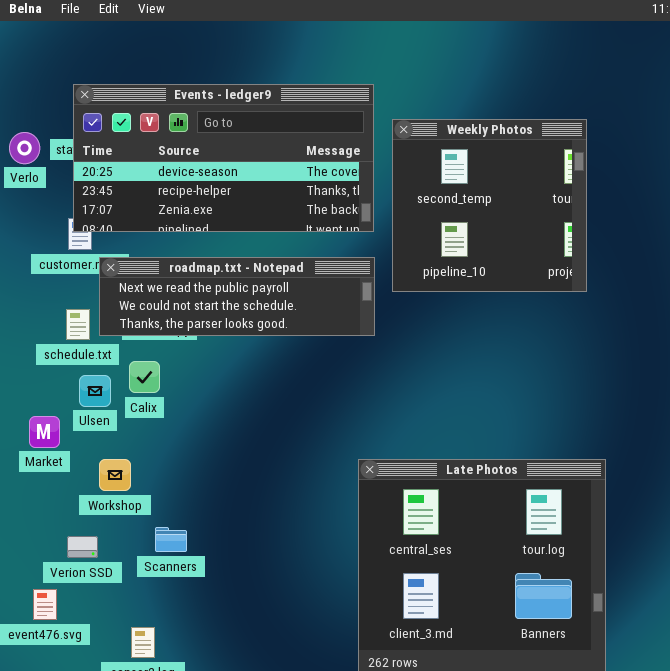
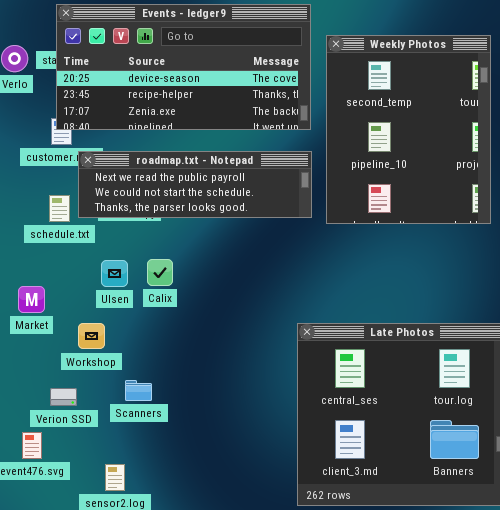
Weekly Photos: [392,119,587,292] -> [326,35,491,224], resized
Calix: [129,361,160,393] -> [147,259,173,286], moved
Ulsen: [79,375,111,407] -> [101,260,128,287], moved

